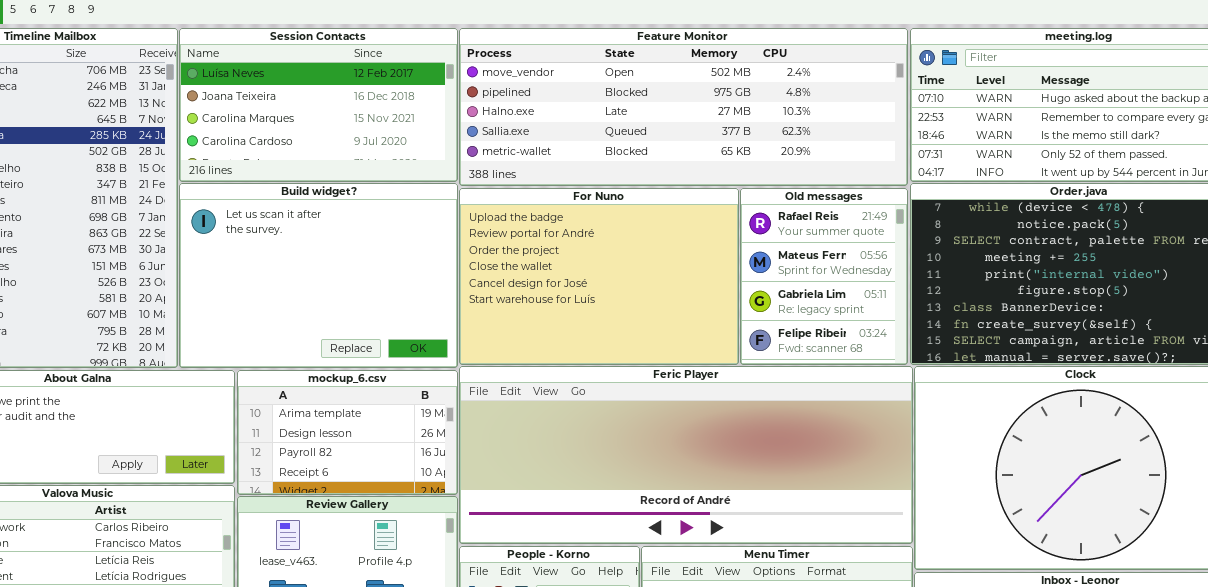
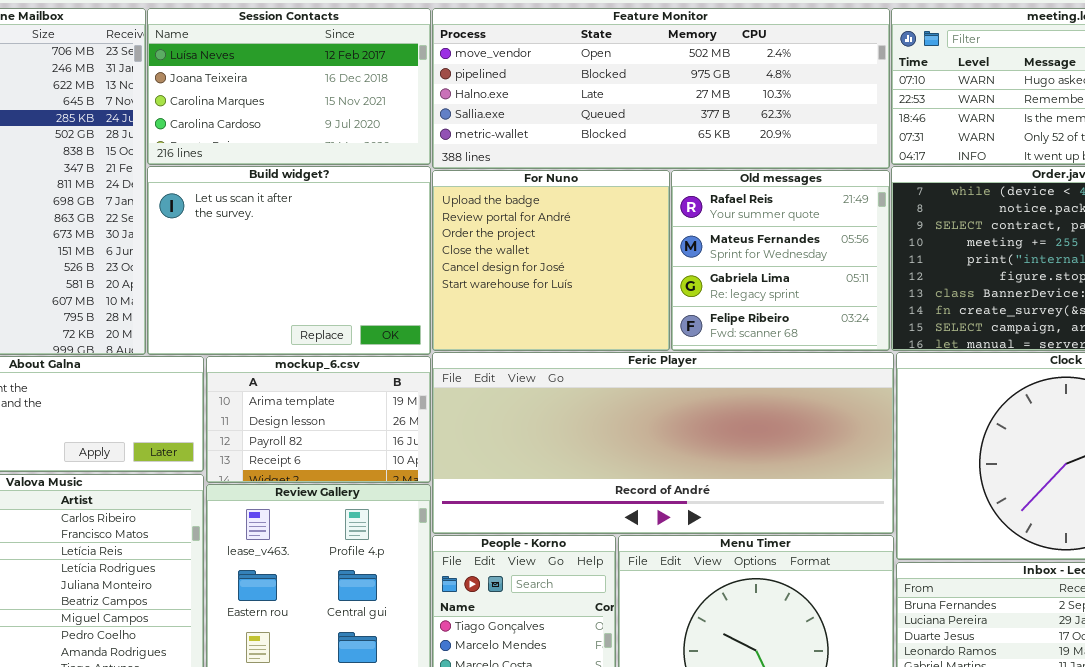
For Nuno: [459,188,739,365] -> [432,170,670,351], resized
Old messages: [740,188,908,365] -> [671,170,890,351], resized

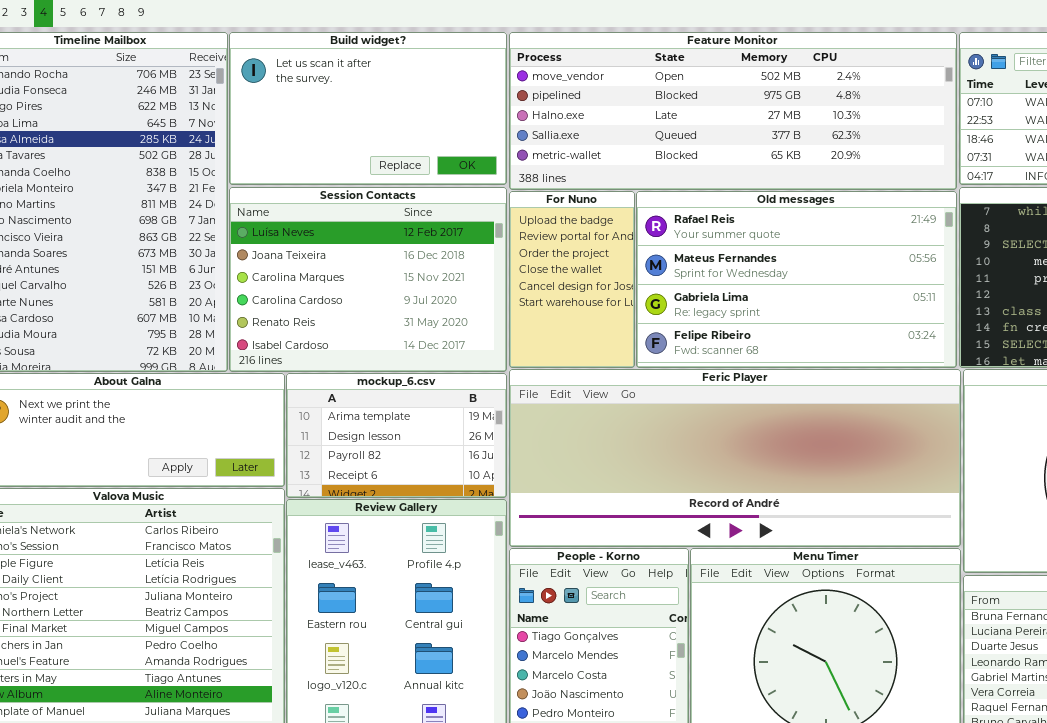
Session Contacts: [147,8,431,165] -> [229,187,507,372], moved, resized
Build widget?: [147,166,431,355] -> [229,32,507,185], moved, resized
For Nuno: [432,170,670,351] -> [509,191,635,368], resized
Old messages: [671,170,890,351] -> [636,191,957,368], resized

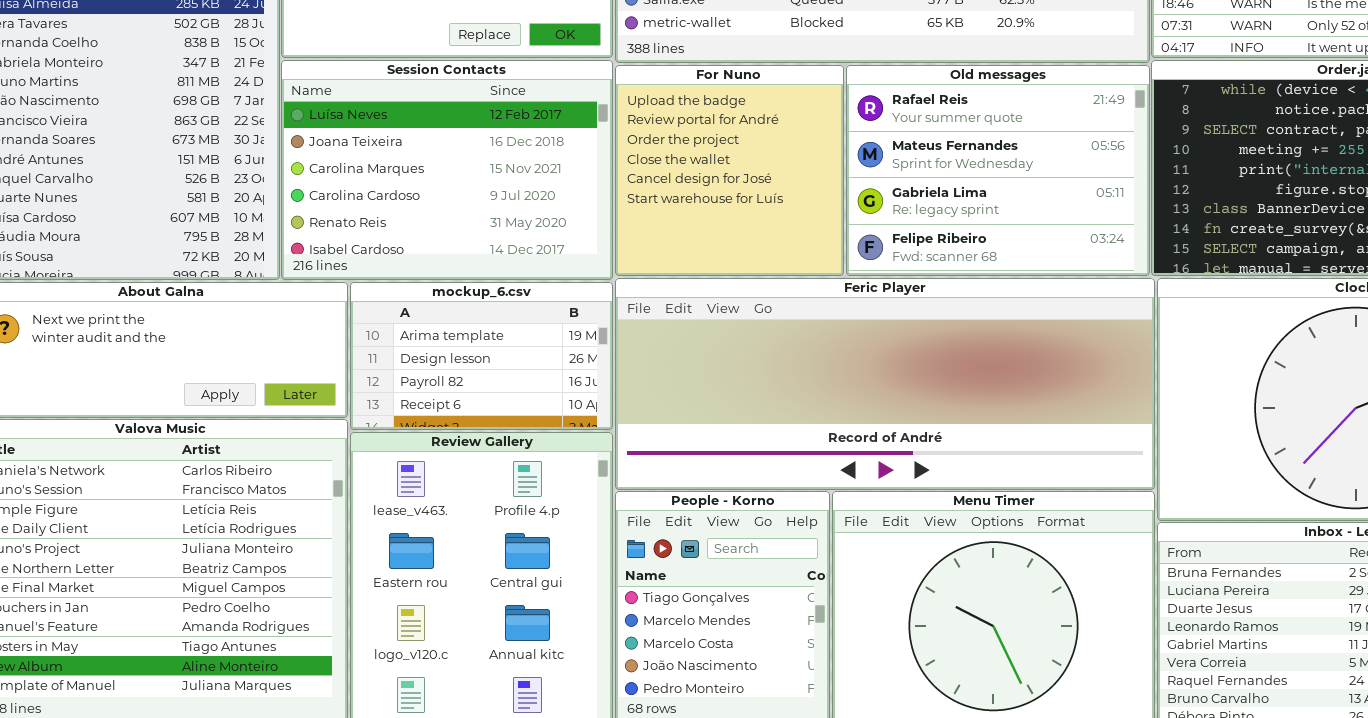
For Nuno: [509,191,635,368] -> [615,65,844,276], resized
Old messages: [636,191,957,368] -> [846,65,1150,276], resized

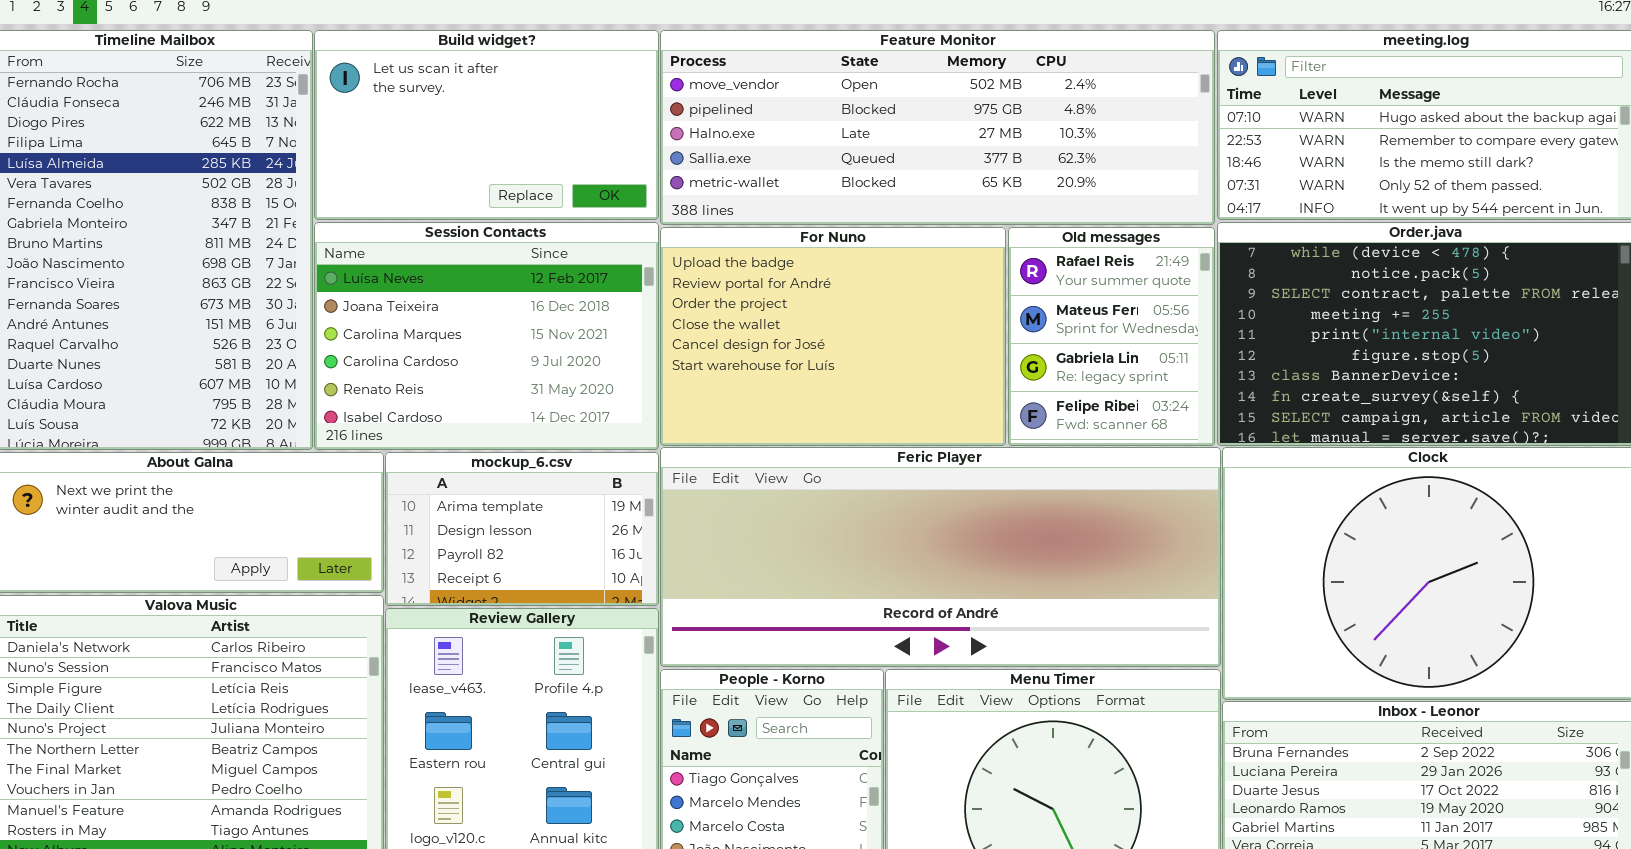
For Nuno: [615,65,844,276] -> [660,227,1006,446], resized
Old messages: [846,65,1150,276] -> [1008,227,1215,446], resized

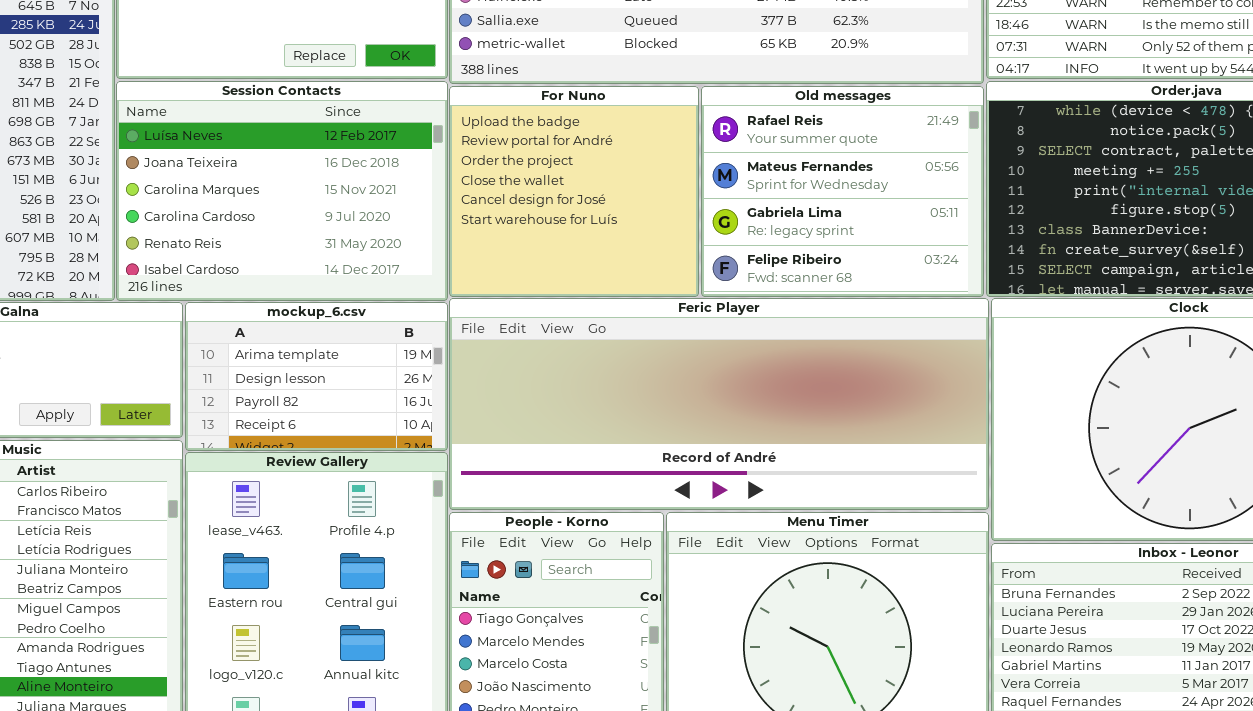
For Nuno: [660,227,1006,446] -> [449,86,699,297], resized
Old messages: [1008,227,1215,446] -> [701,86,984,297], resized

